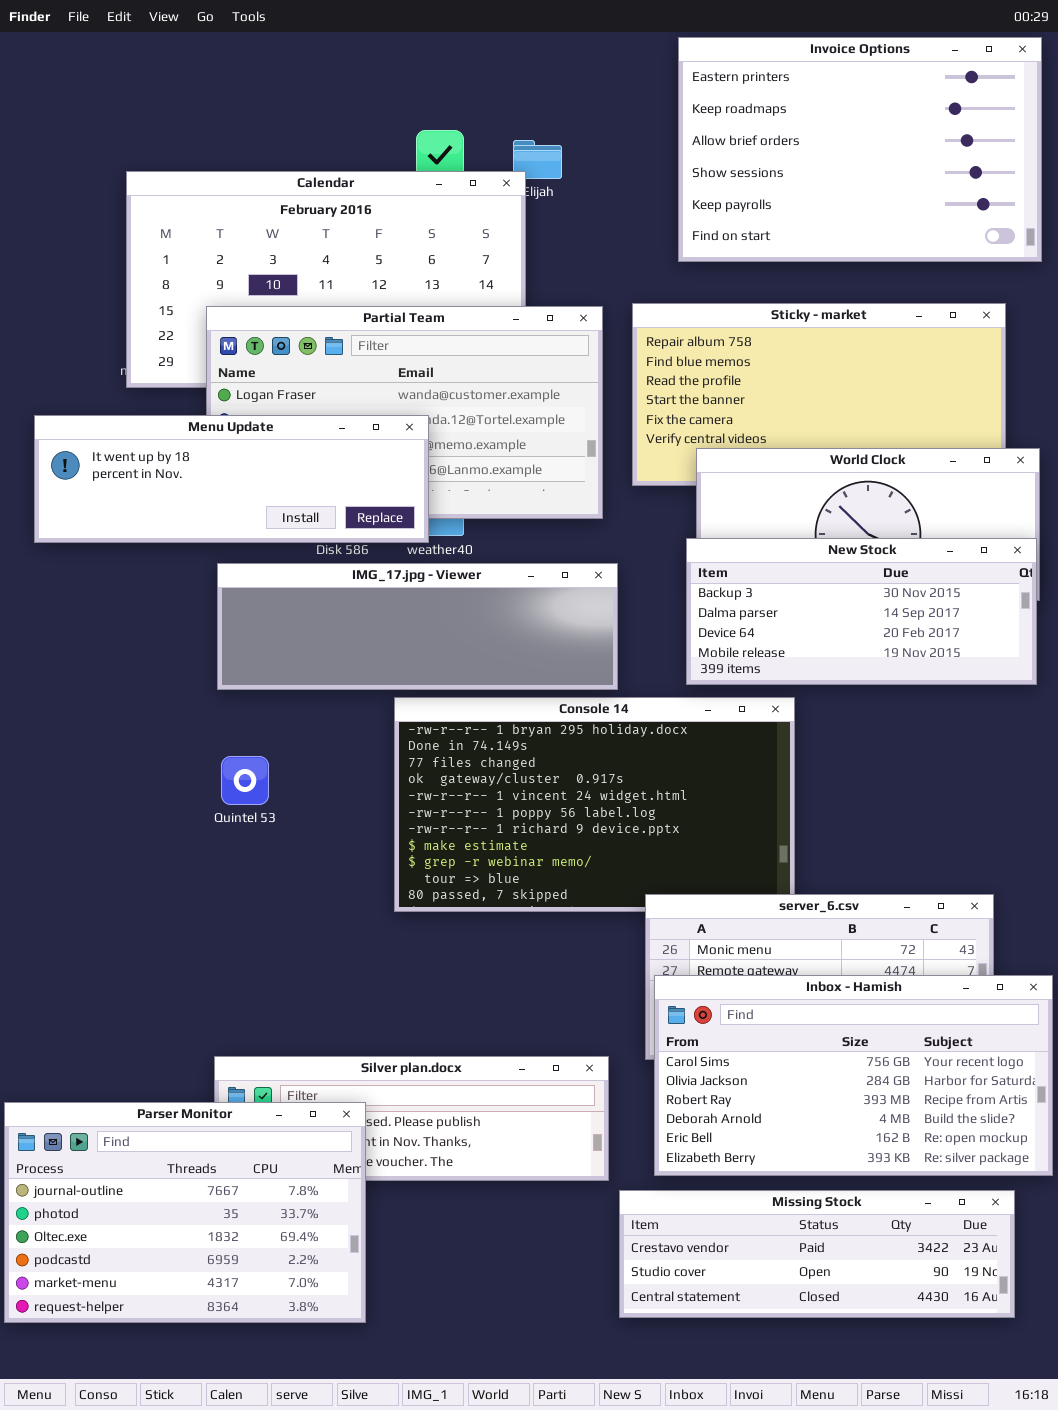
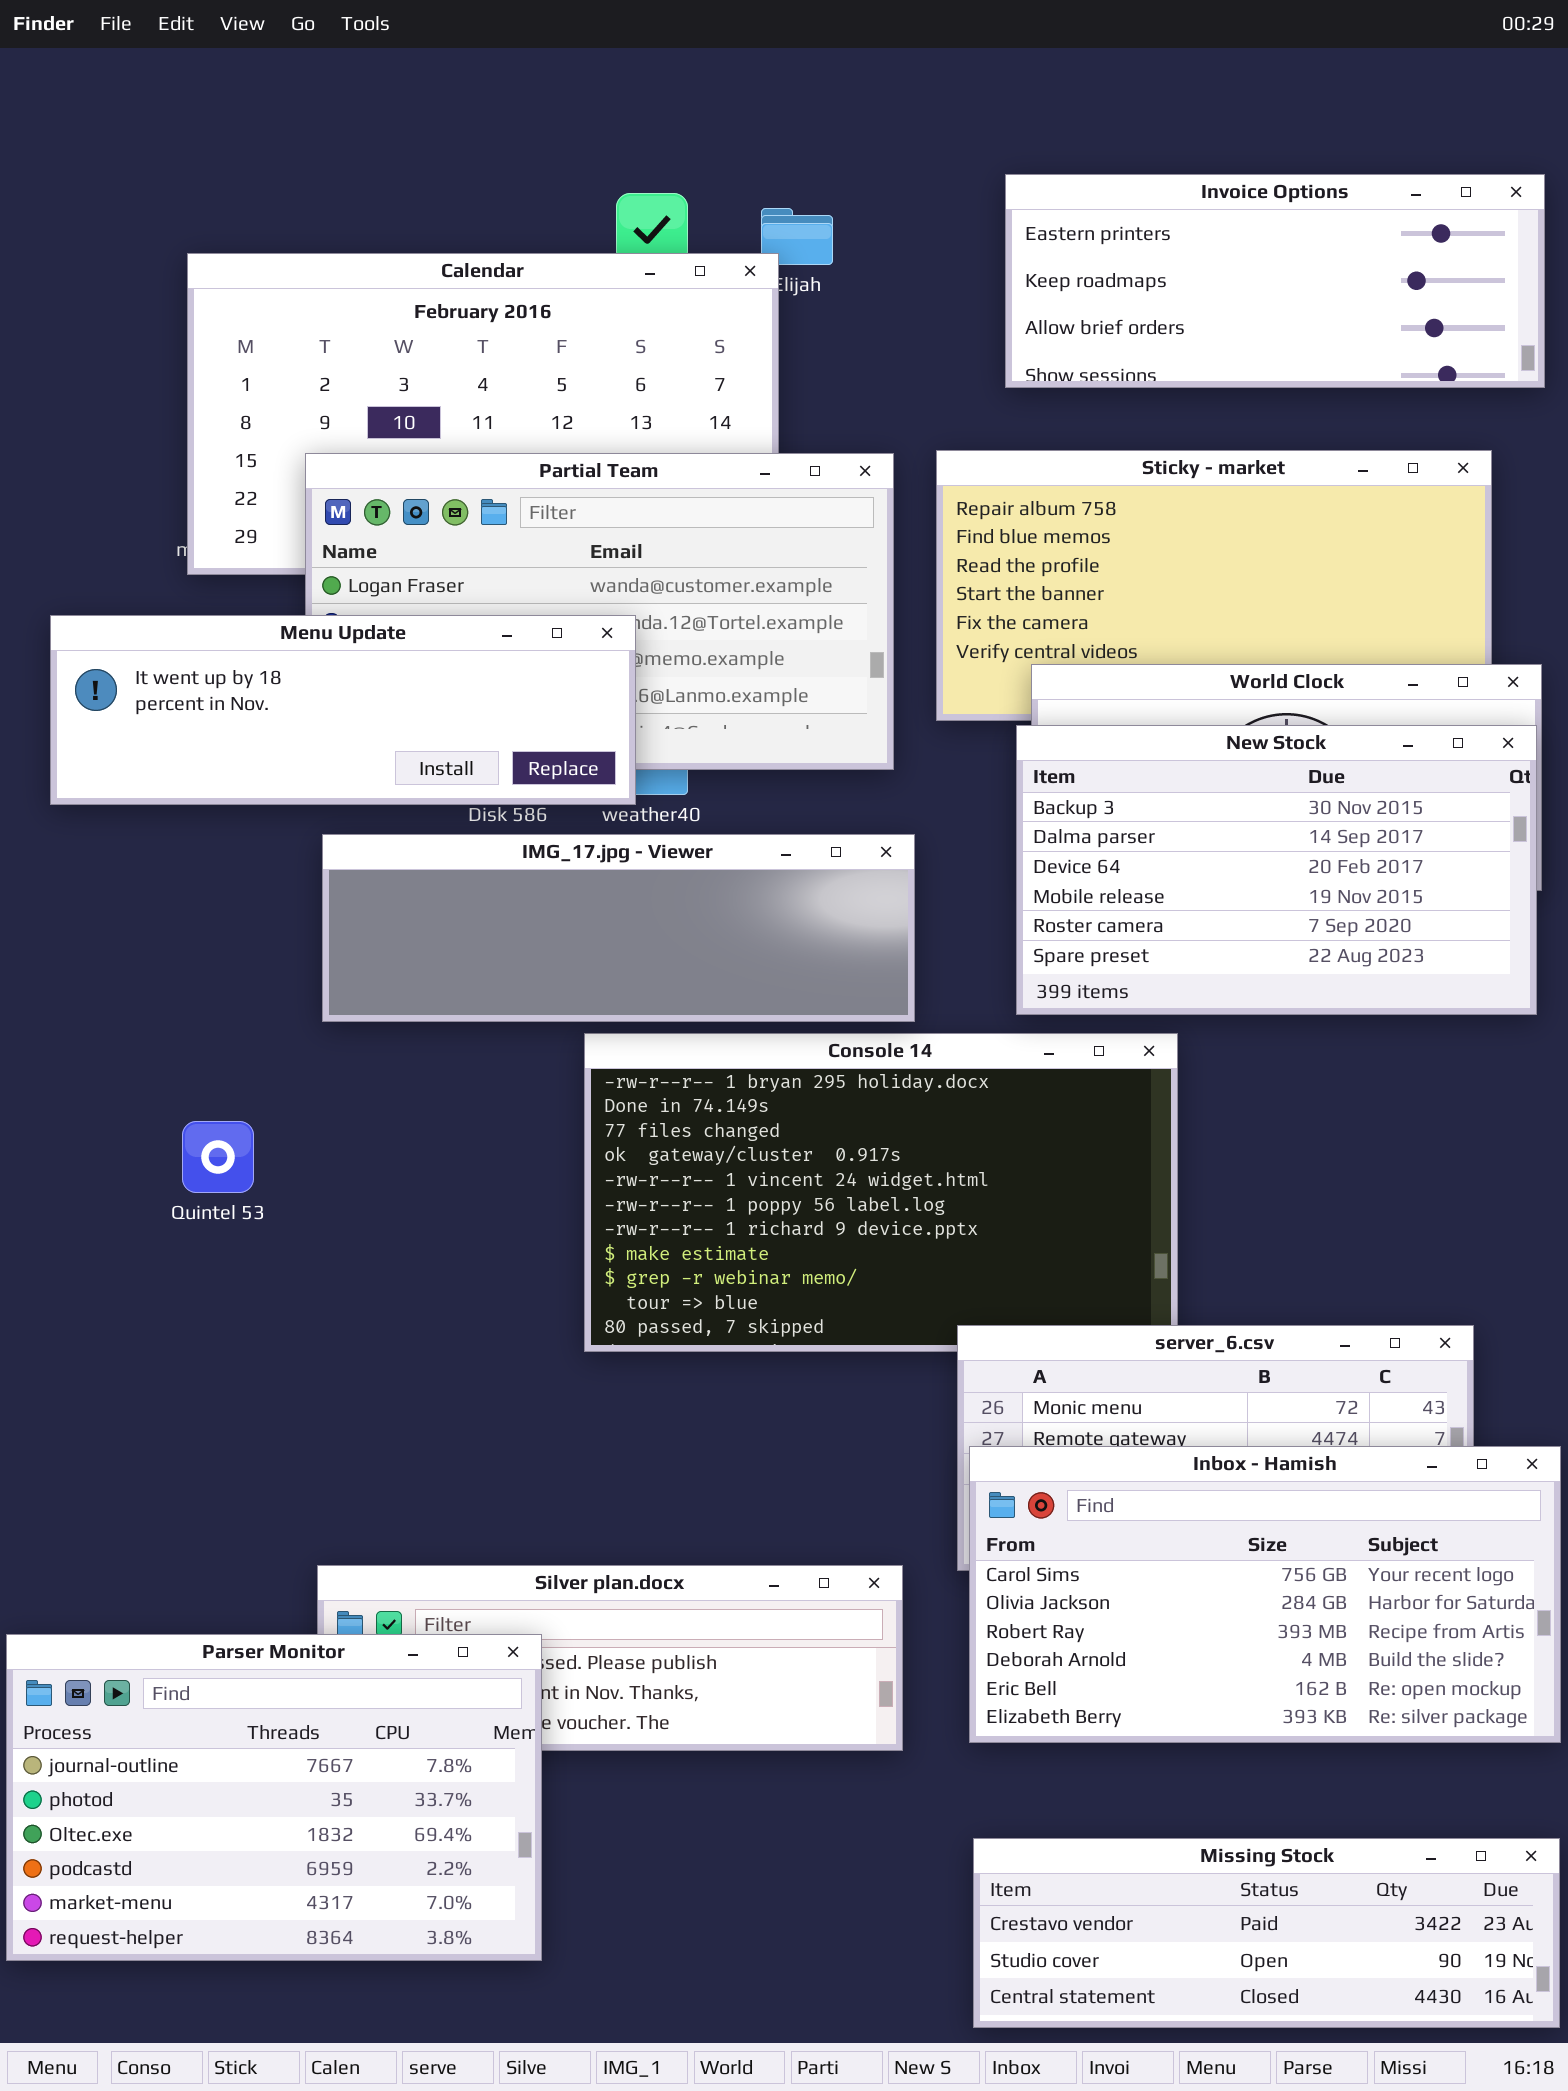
Invoice Options: [678,37,1042,262] -> [1005,174,1545,388], resized
New Stock: [686,538,1037,685] -> [1016,725,1537,1015], resized
Quintel 53: [221,756,269,805] -> [182,1121,254,1193], moved
Missing Stock: [619,1190,1015,1318] -> [973,1838,1560,2028], moved

